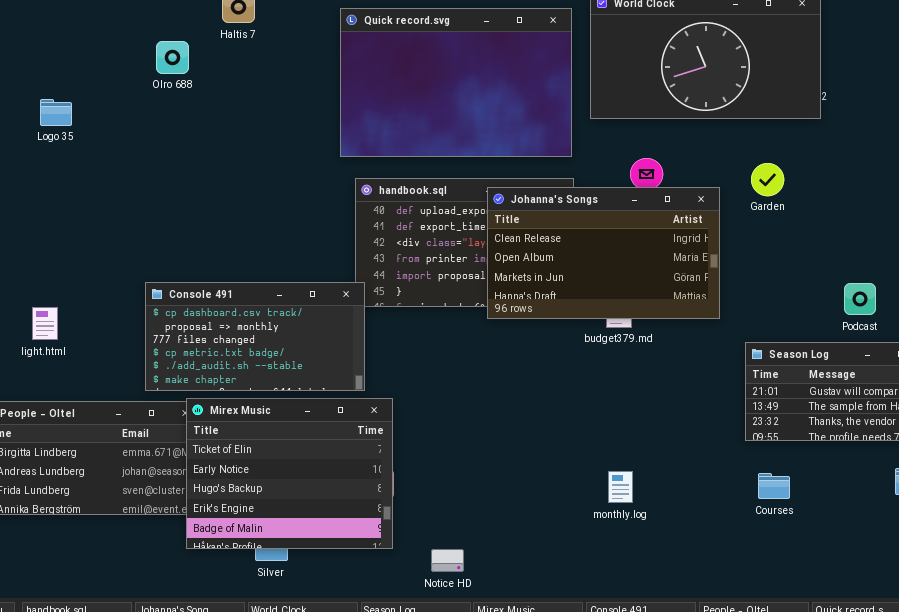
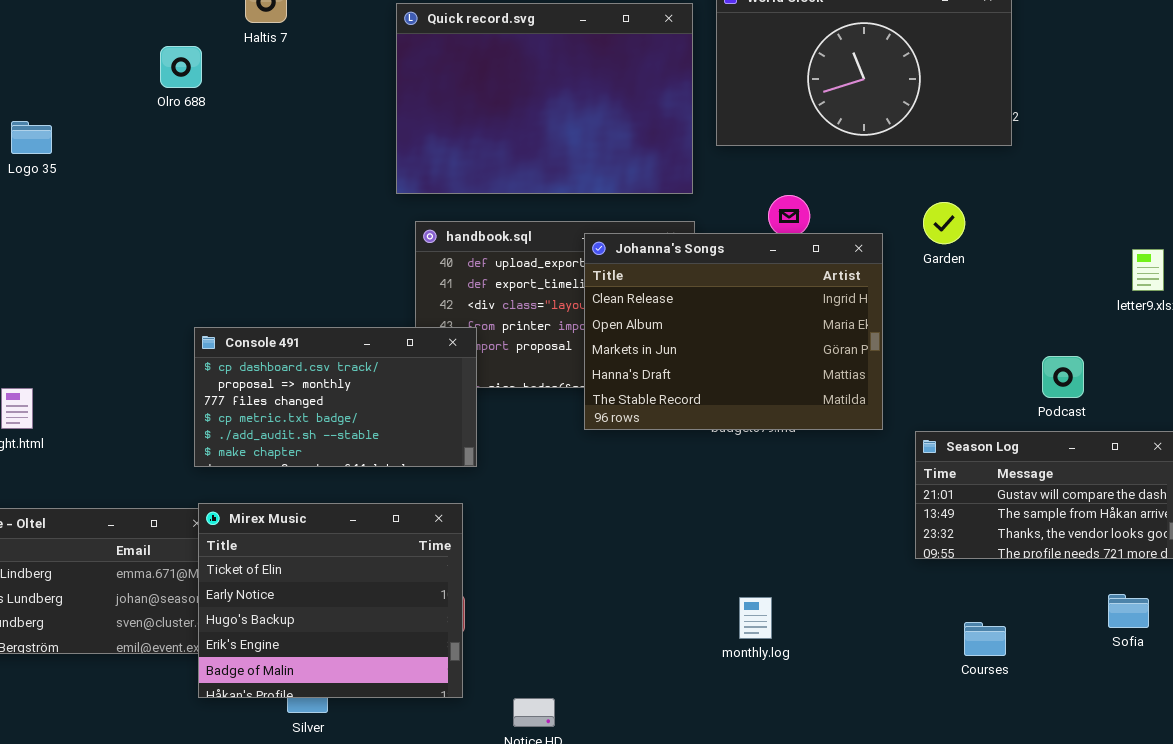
Johanna's Songs: [487,187,720,319] -> [584,233,883,430], resized
Console 491: [145,282,365,391] -> [194,327,477,467], moved
Courses: [758,473,790,499] -> [964,622,1006,656], moved

